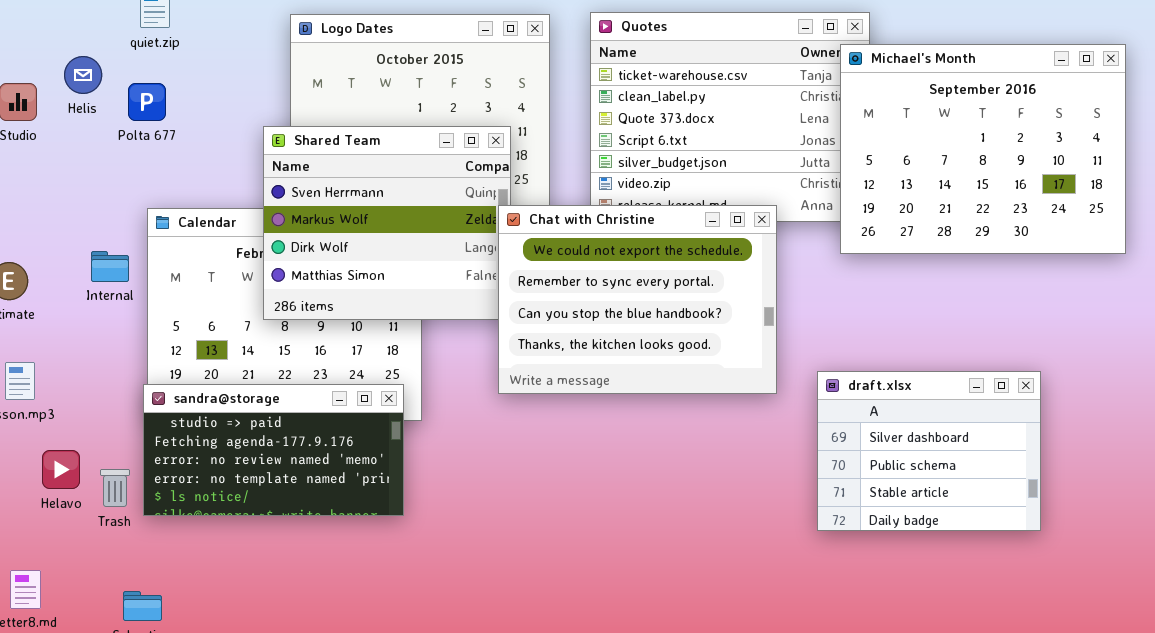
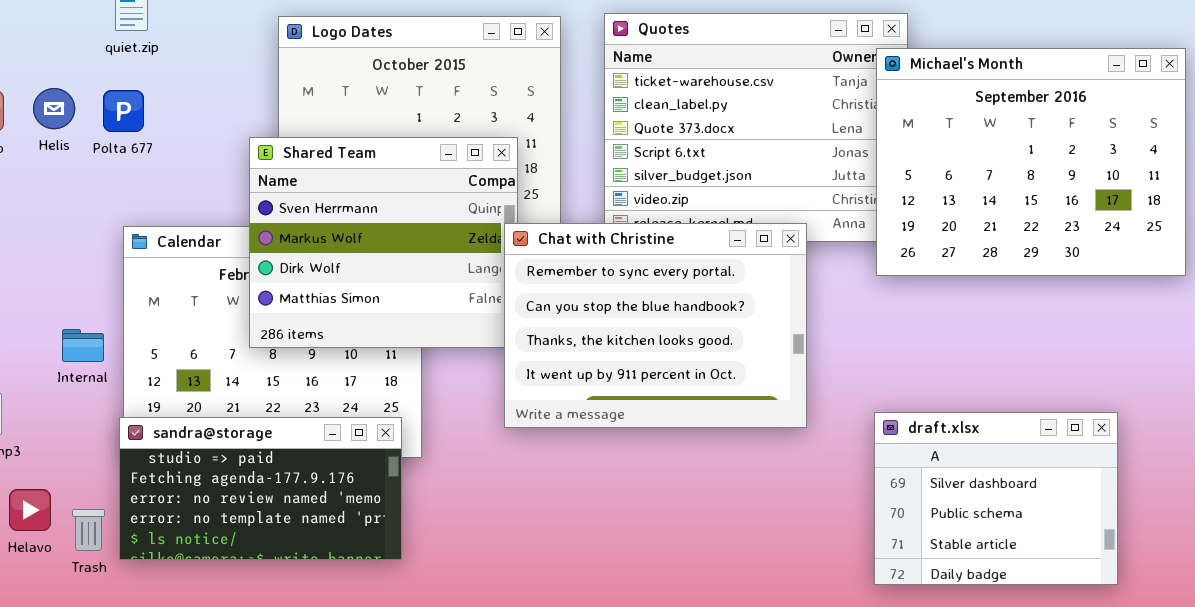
Helis: [64,56,102,94] -> [33,88,75,129], moved
Chat with Christine: [498,205,777,394] -> [504,223,807,428], scrolled down 1 row
Internal: [91,251,129,282] -> [62,329,104,362], moved
draft.xlsx: [817,371,1041,531] -> [874,412,1118,585], moved

